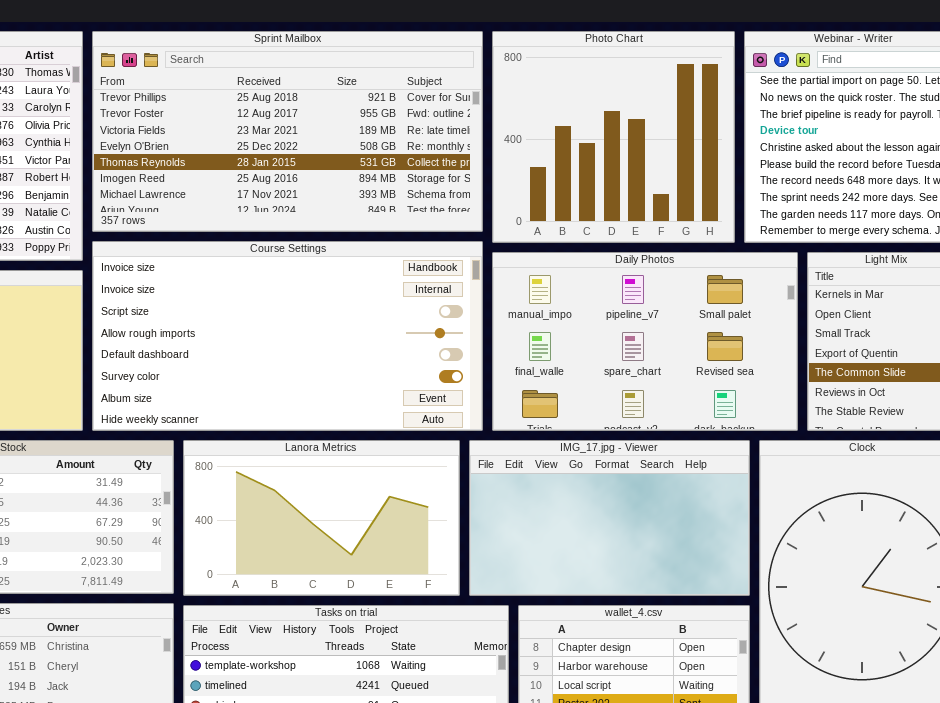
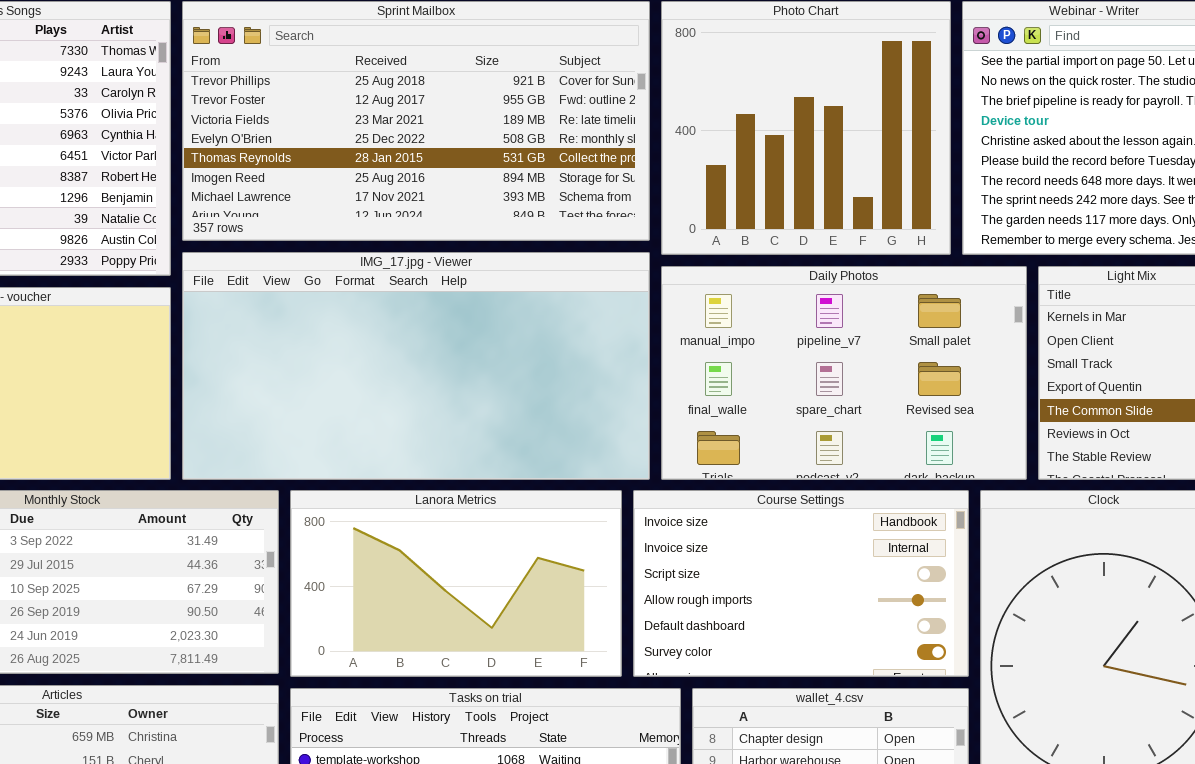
Course Settings: [92,241,483,431] -> [633,490,969,677], moved, resized
IMG_17.jpg - Viewer: [469,440,750,596] -> [182,252,650,480], moved, resized

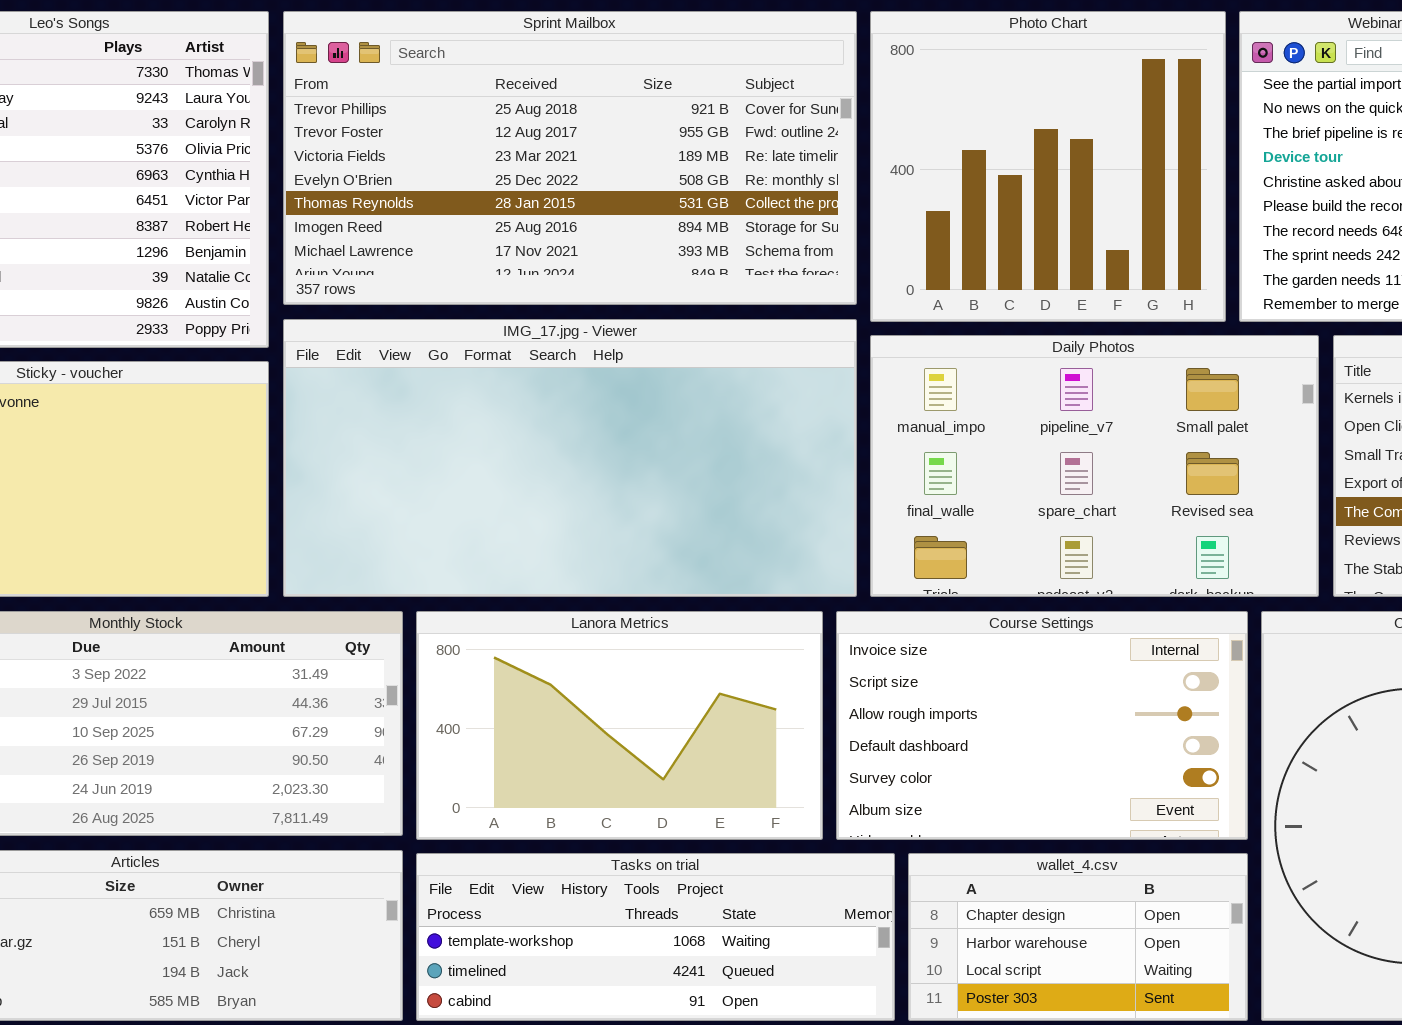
Course Settings: [633,490,969,677] -> [836,611,1248,840], scrolled down 1 row

